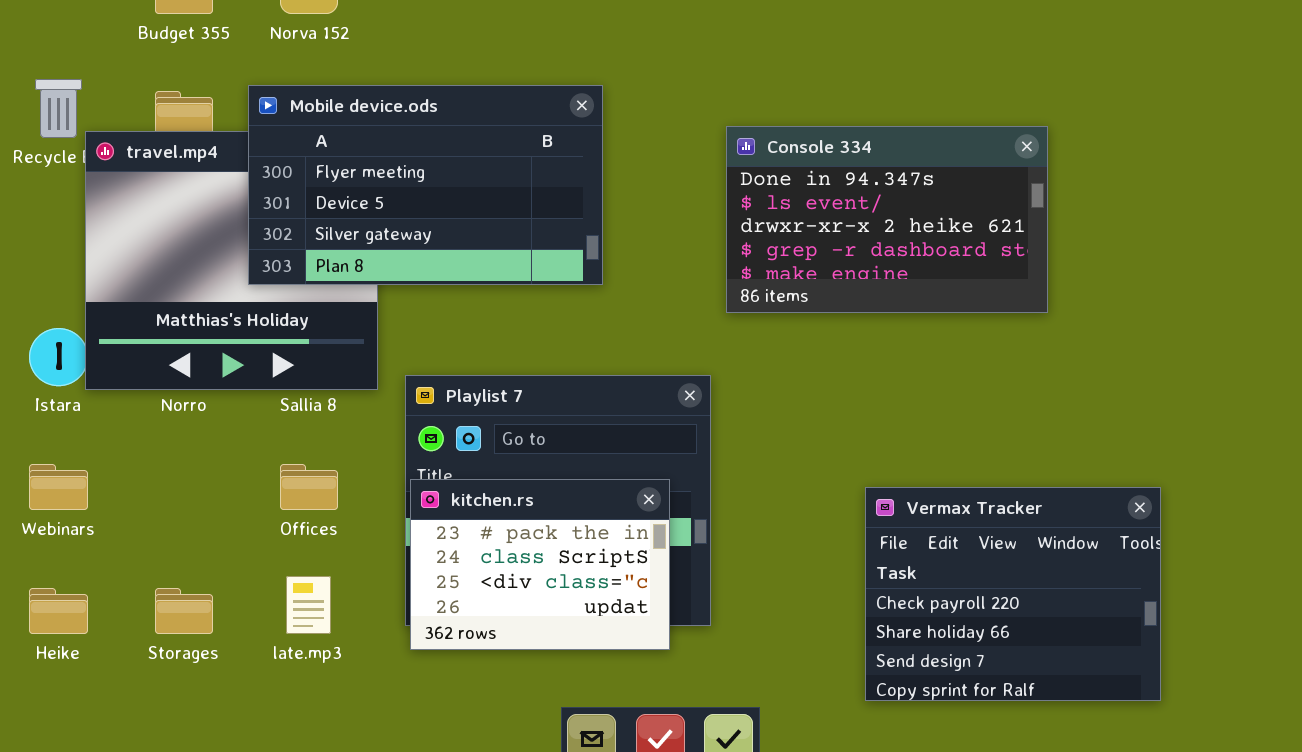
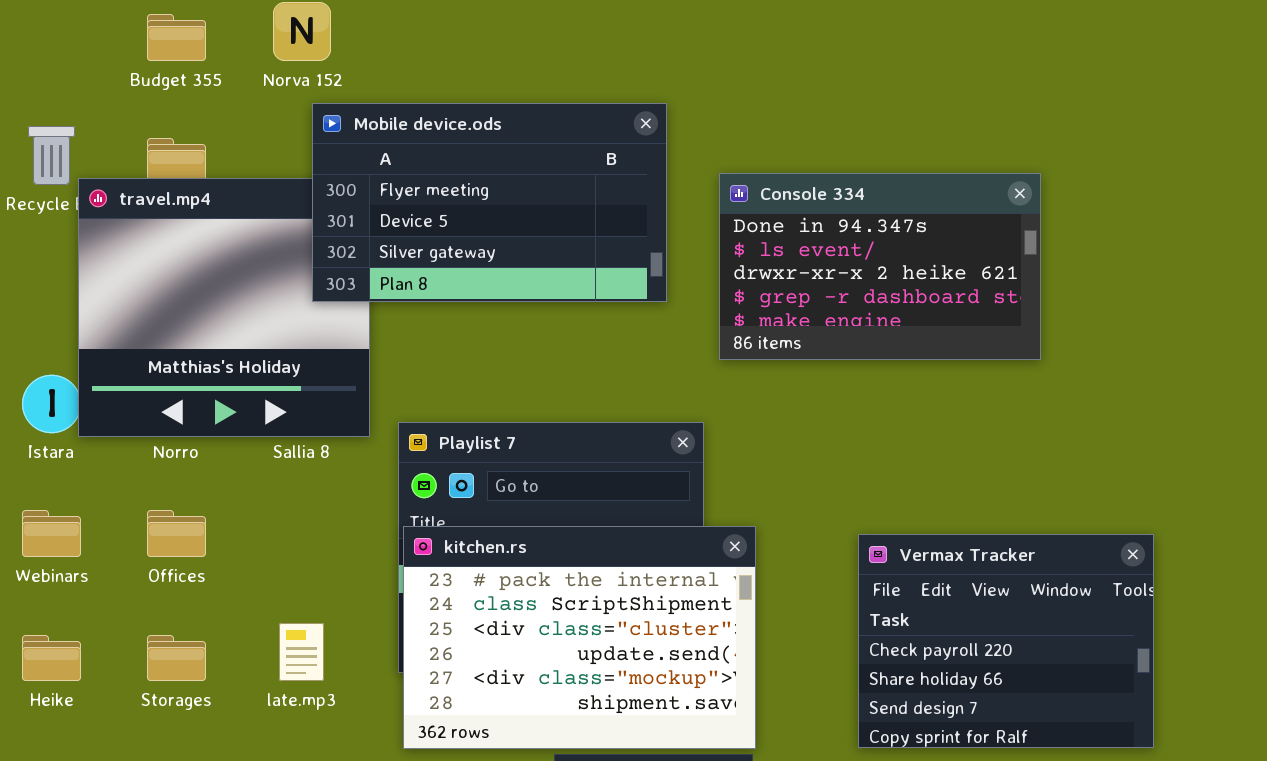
Mobile device.ods: [248,85,603,285] -> [312,103,667,302], moved
Offices: [280,464,338,510] -> [147,510,206,557], moved
kitchen.rs: [410,479,670,650] -> [403,526,756,749], resized

